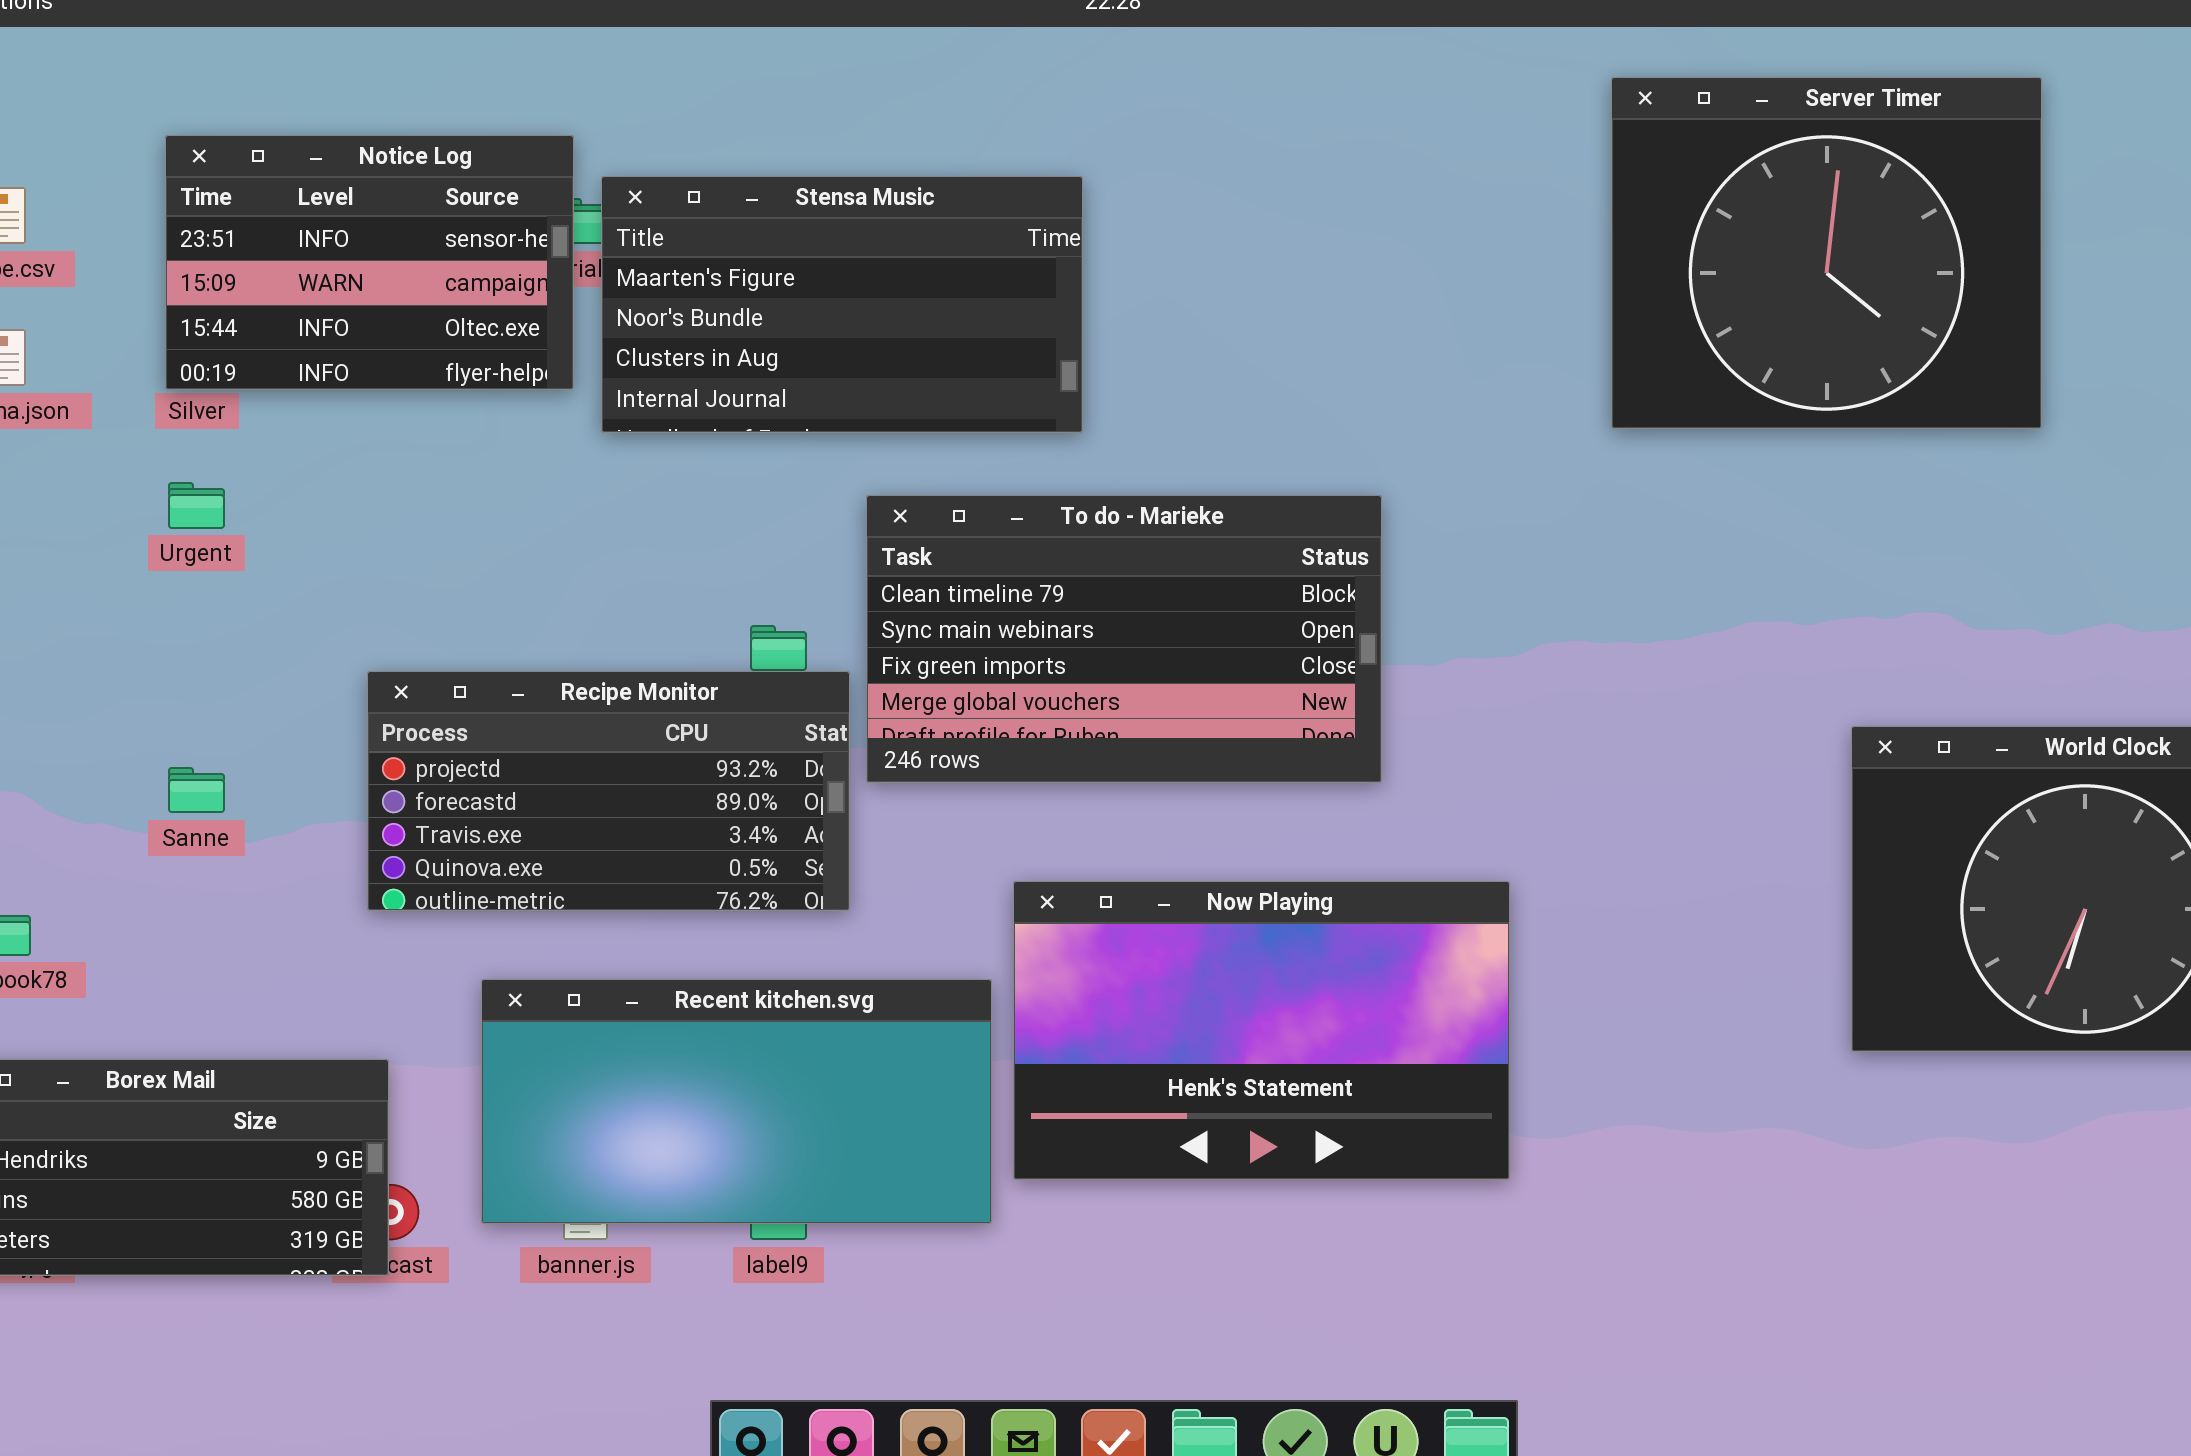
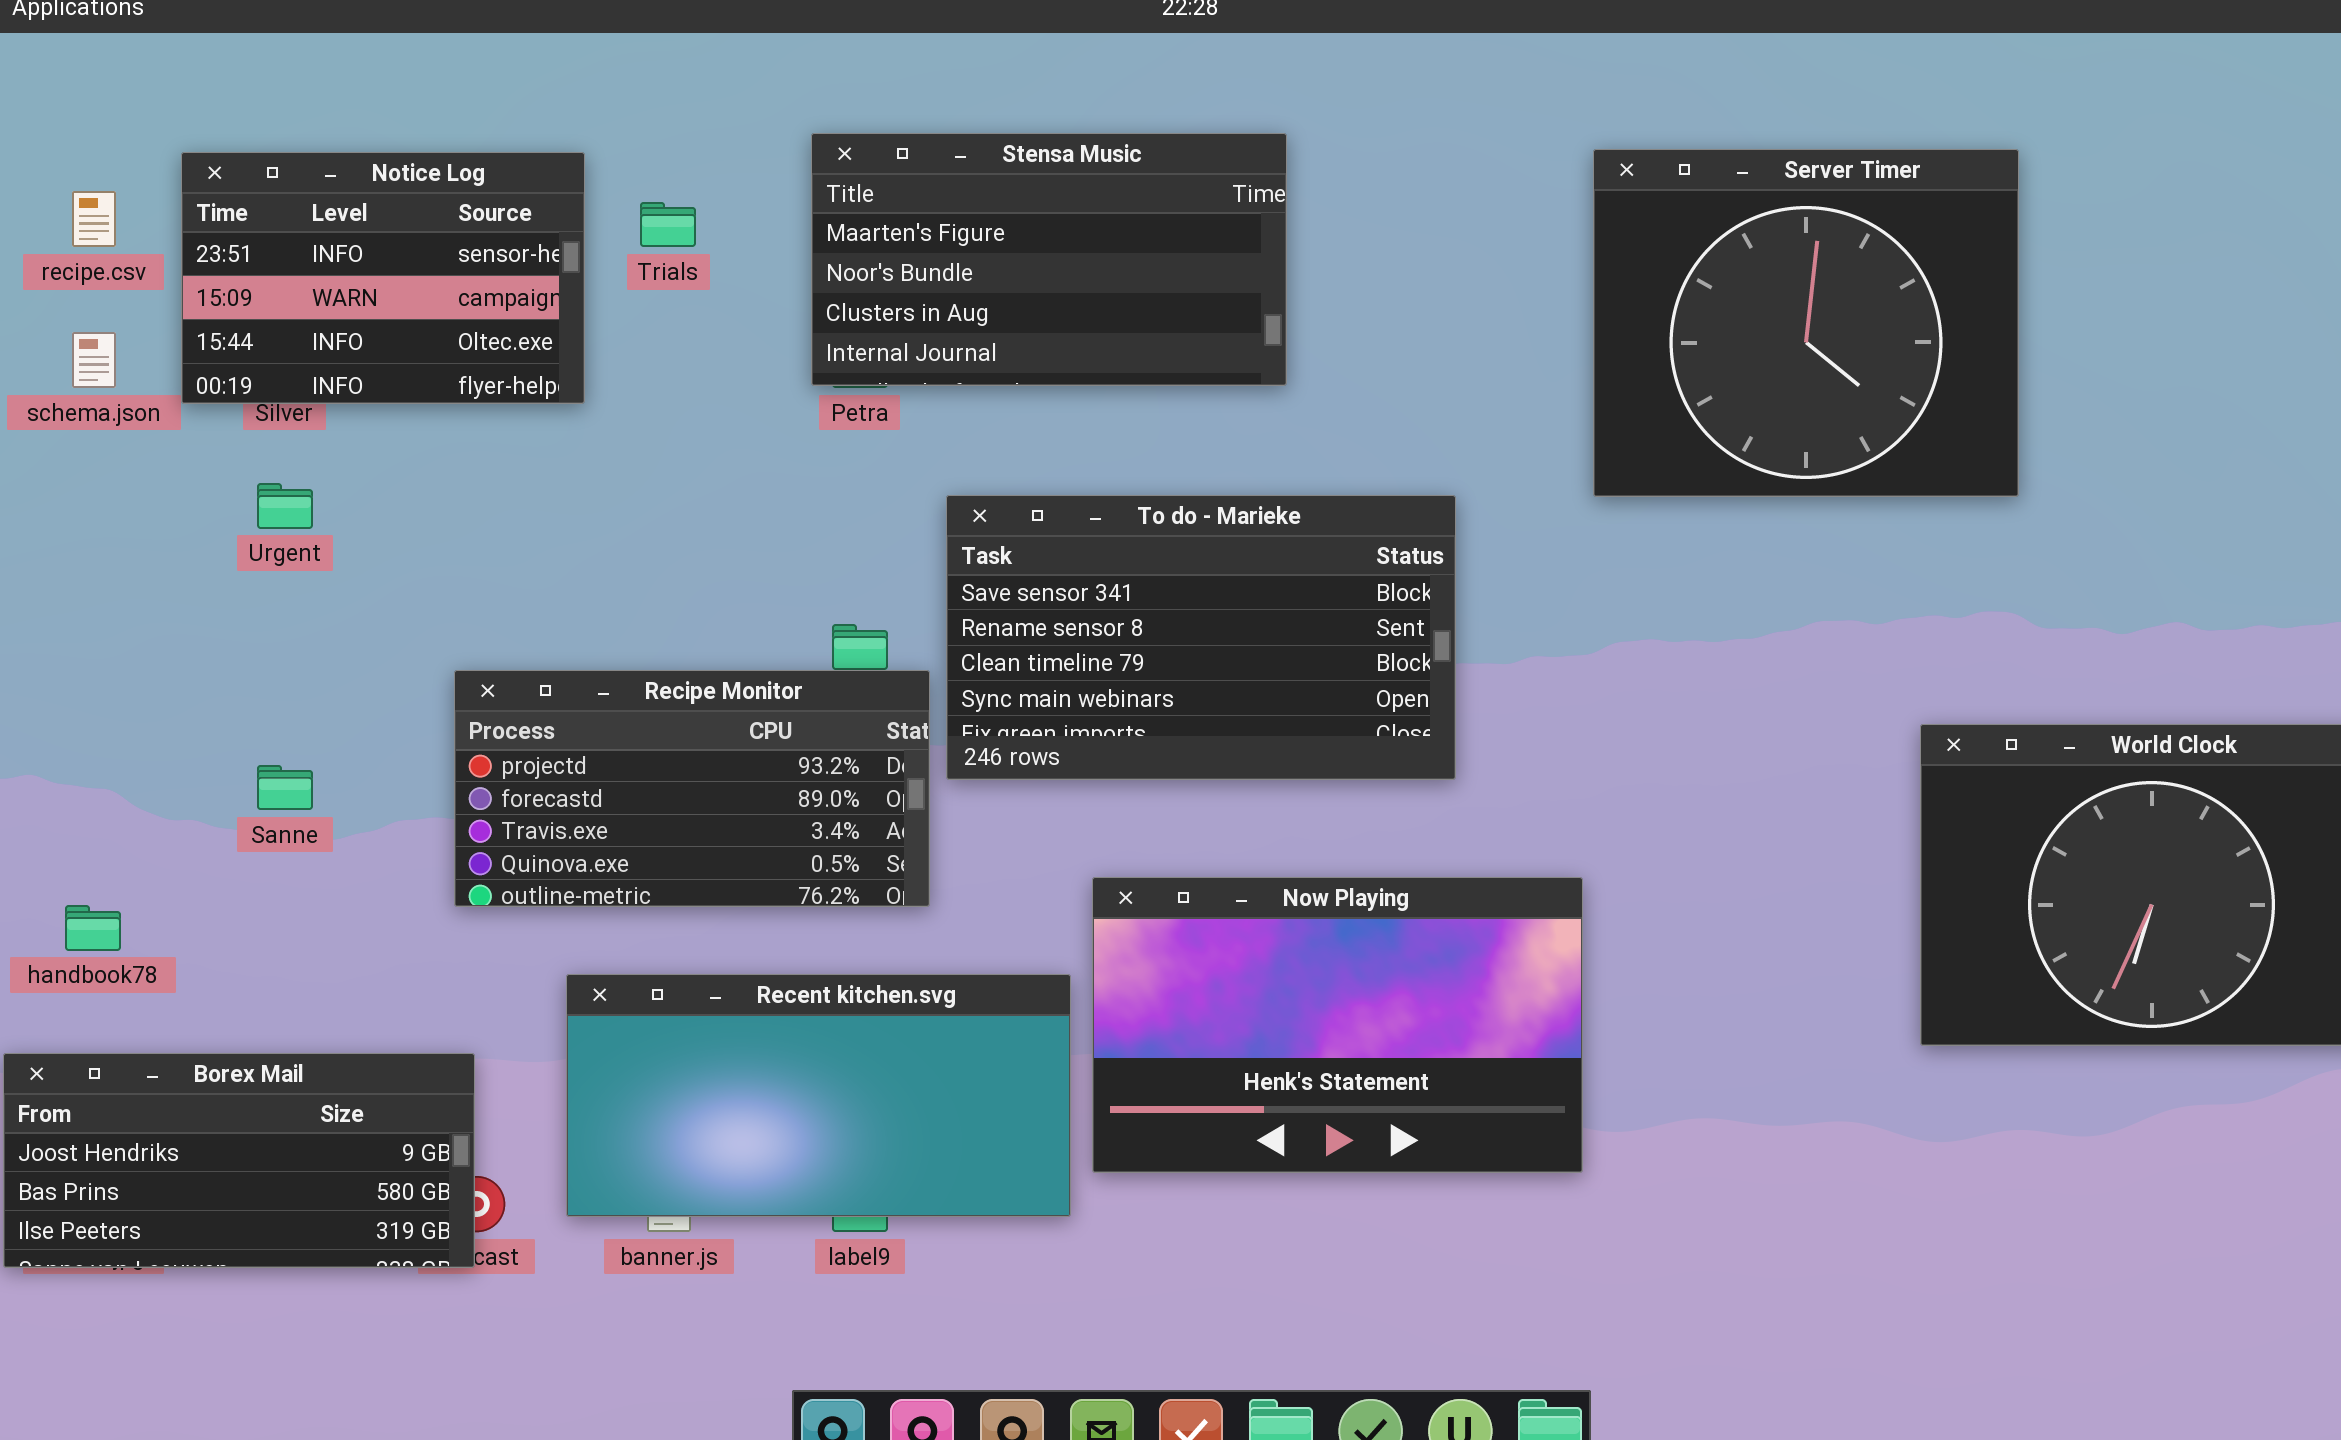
Server Timer: [1611,77,2042,429] -> [1593,149,2019,497], moved
Notice Log: [165,135,574,390] -> [181,152,585,404], moved
Stensa Music: [601,176,1083,433] -> [811,133,1287,386], moved
To do - Marieke: [866,495,1382,783] -> [946,495,1456,780], scrolled up 2 rows

